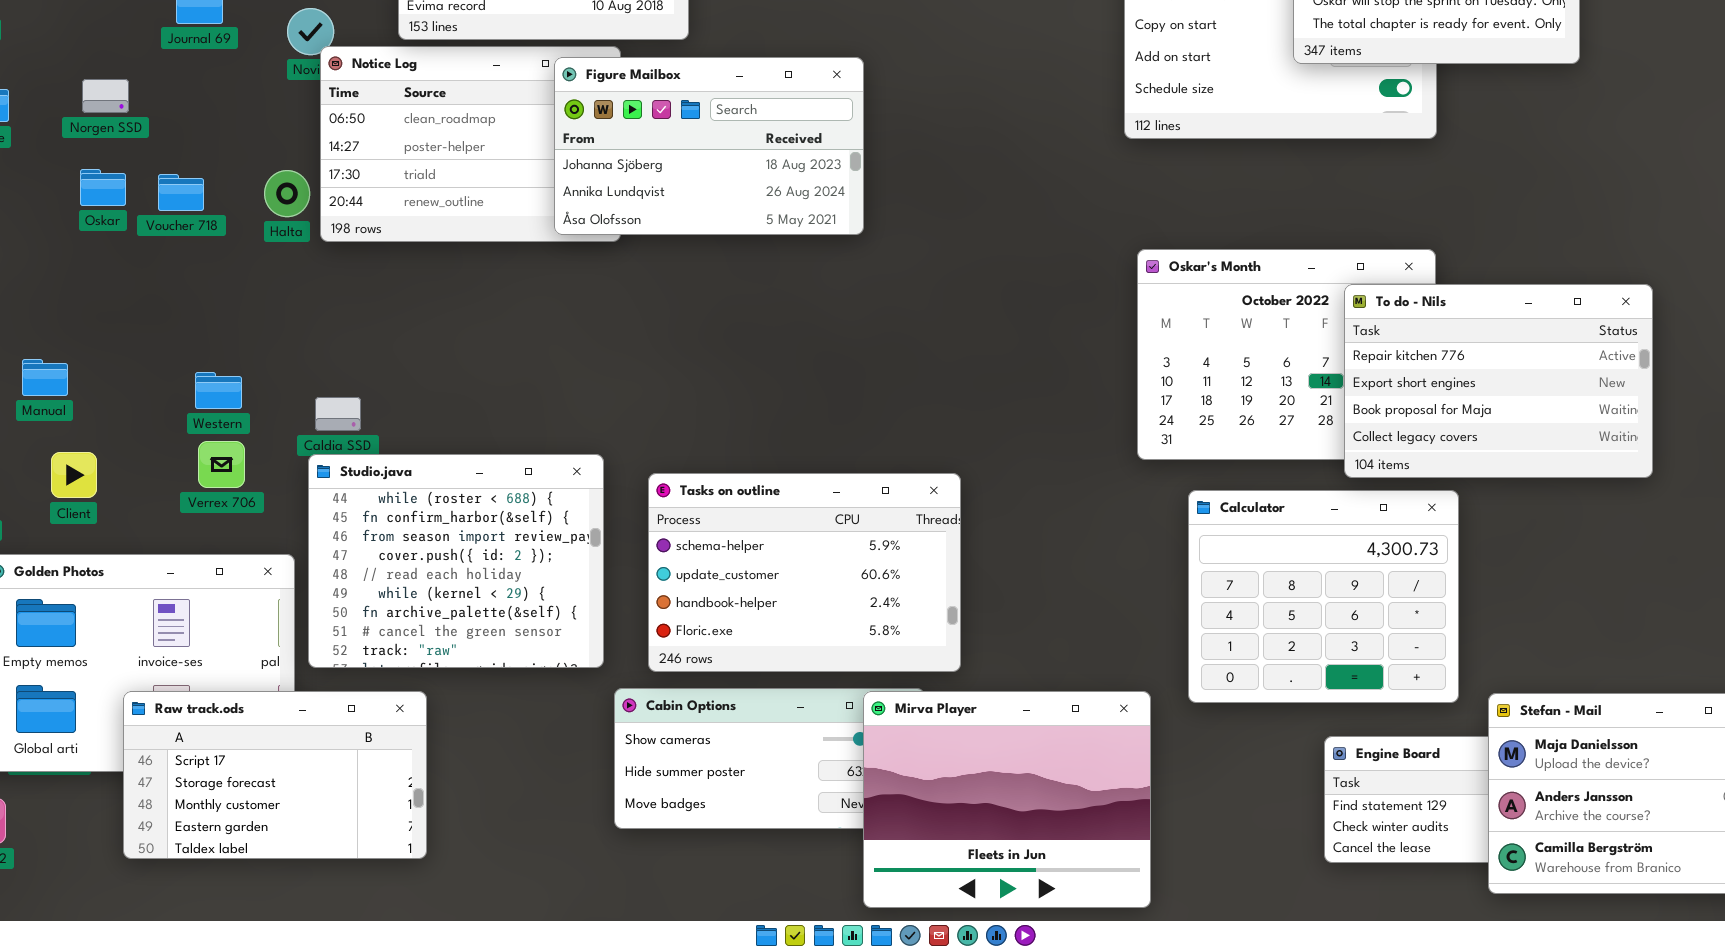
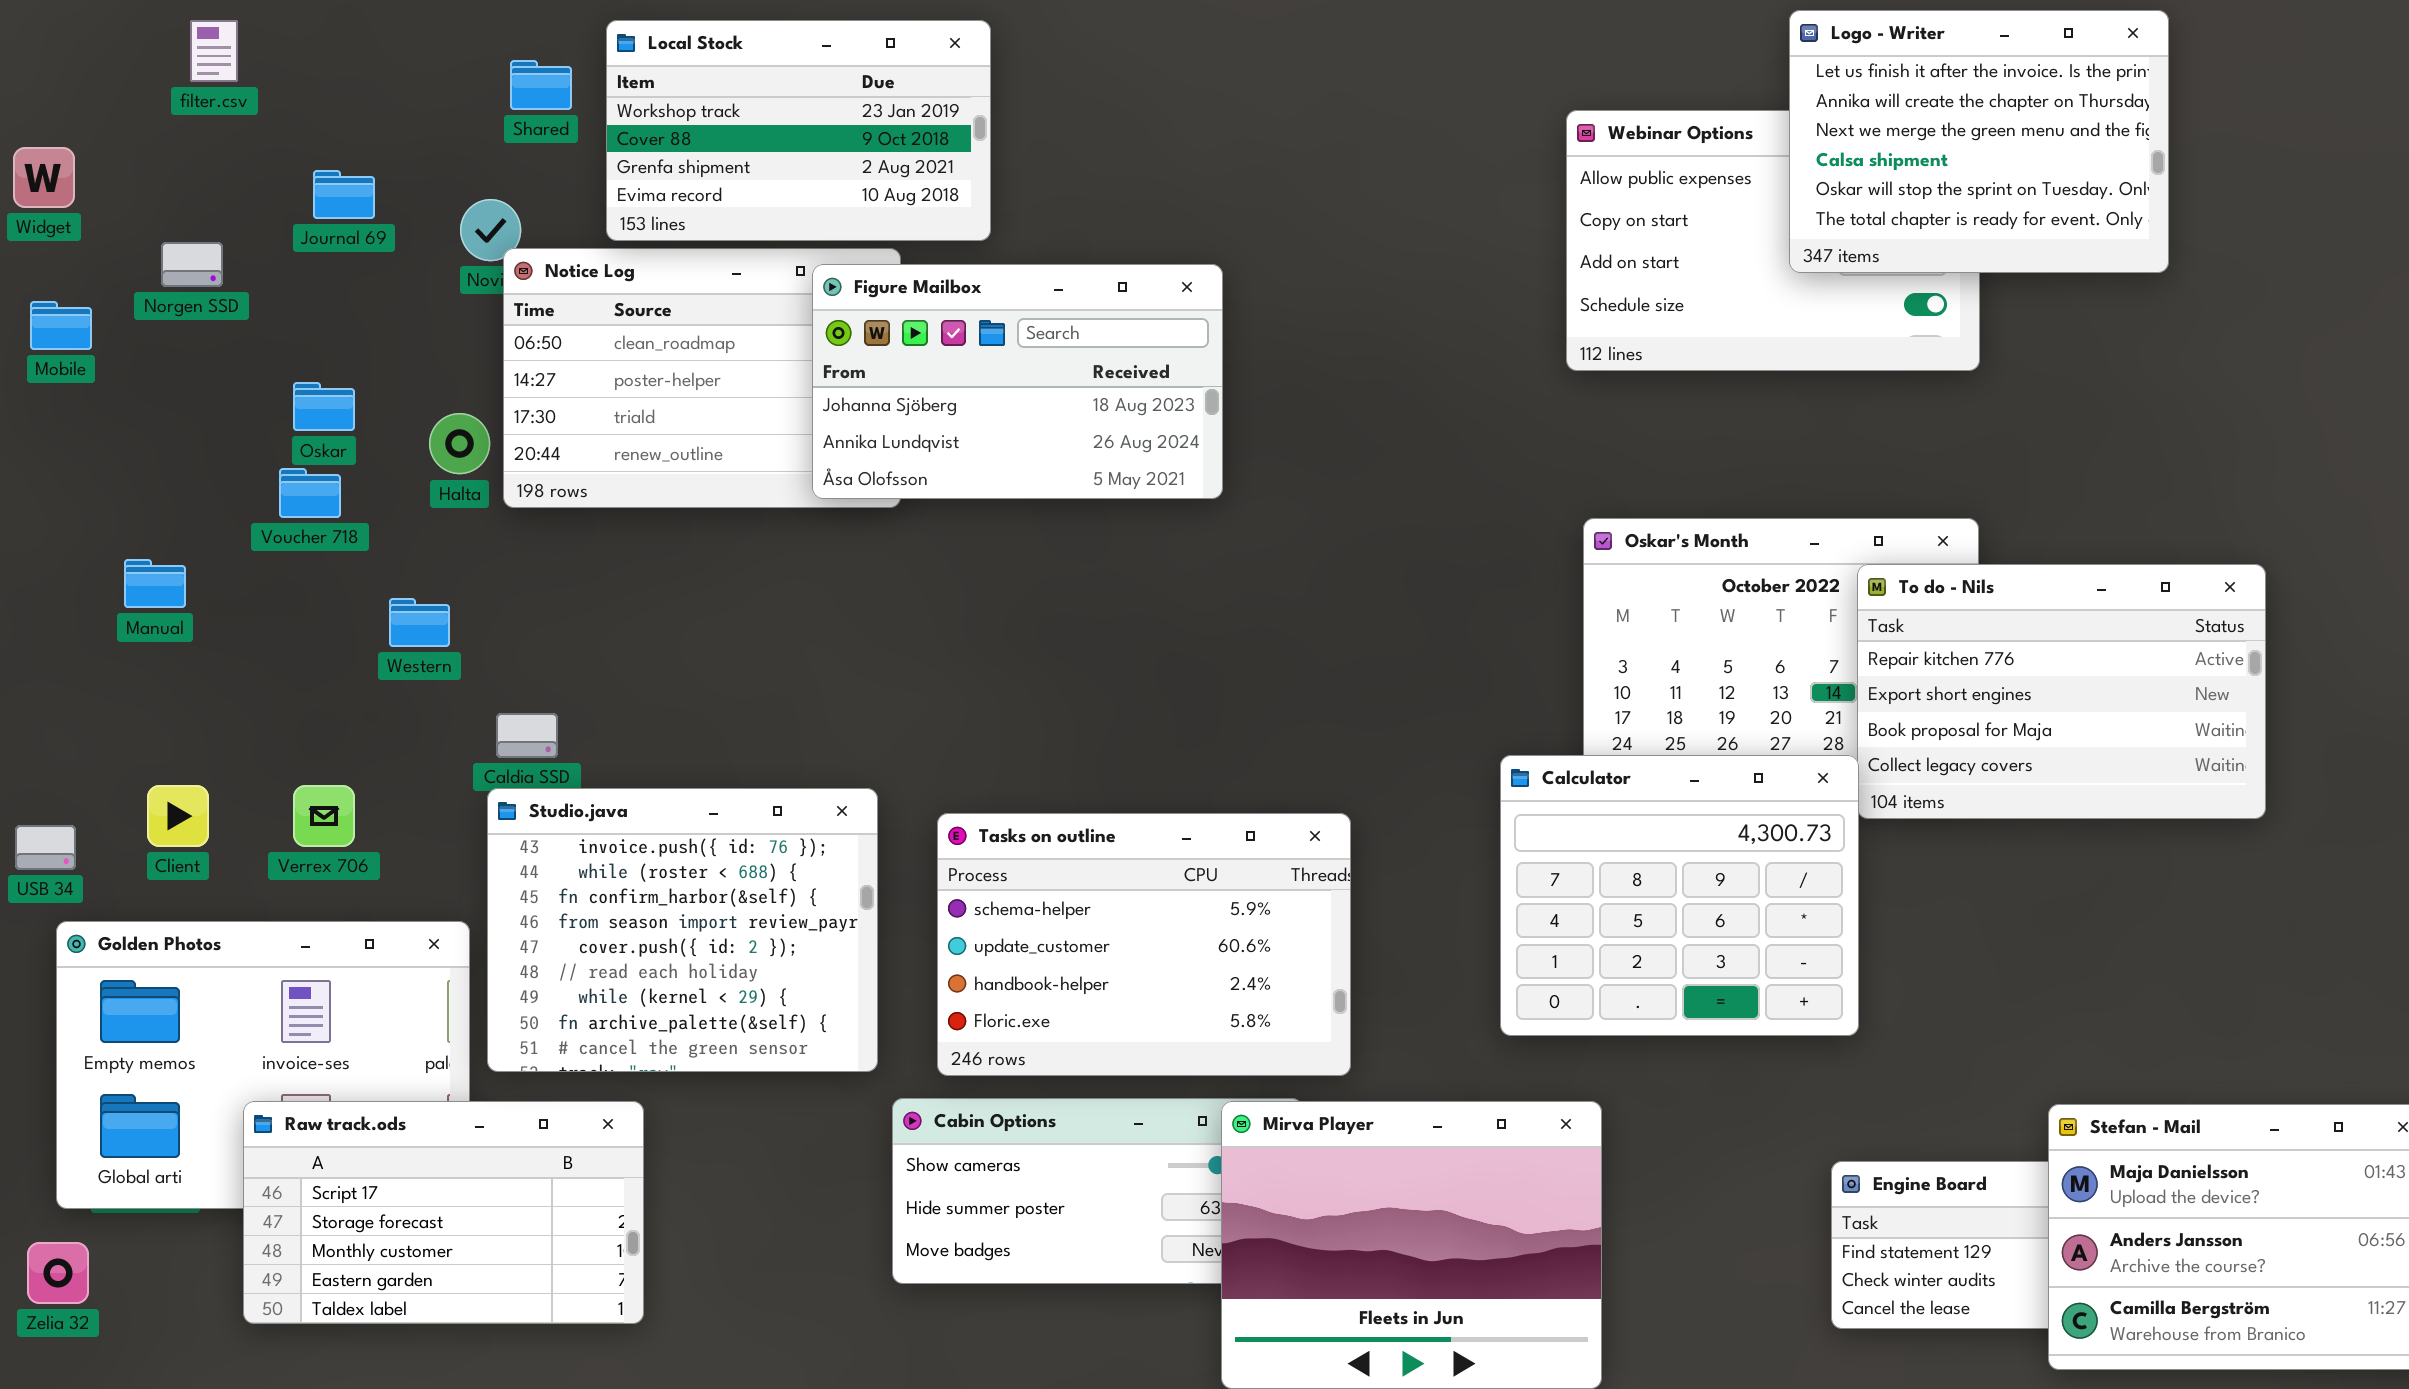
Norgen SSD: [82,79,129,113] -> [161,242,223,287], moved
Oskar: [80,169,126,206] -> [293,382,355,431], moved
Voucher 718: [158,174,204,211] -> [279,468,341,518], moved
Manual: [22,359,68,396] -> [124,559,186,608], moved
Western: [195,372,242,409] -> [389,598,450,647], moved
Verrex 706: [198,441,245,488] -> [293,785,355,847], moved
Studio.java: [308,454,604,668] -> [487,788,878,1072], scrolled up 1 row
Calculator: [1188,490,1459,703] -> [1500,755,1859,1036], moved

